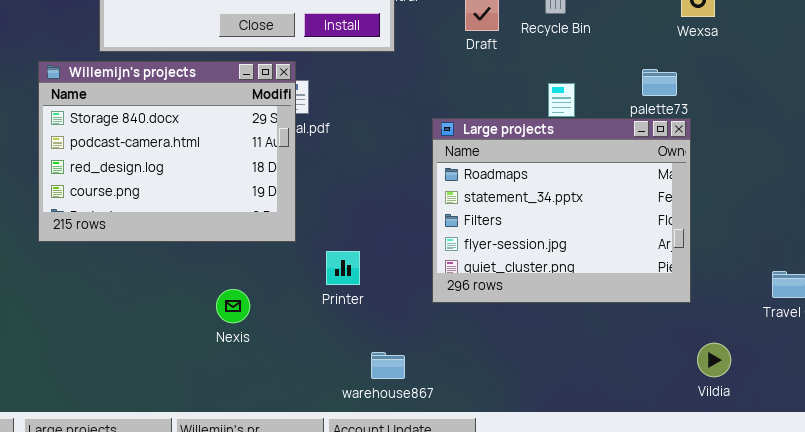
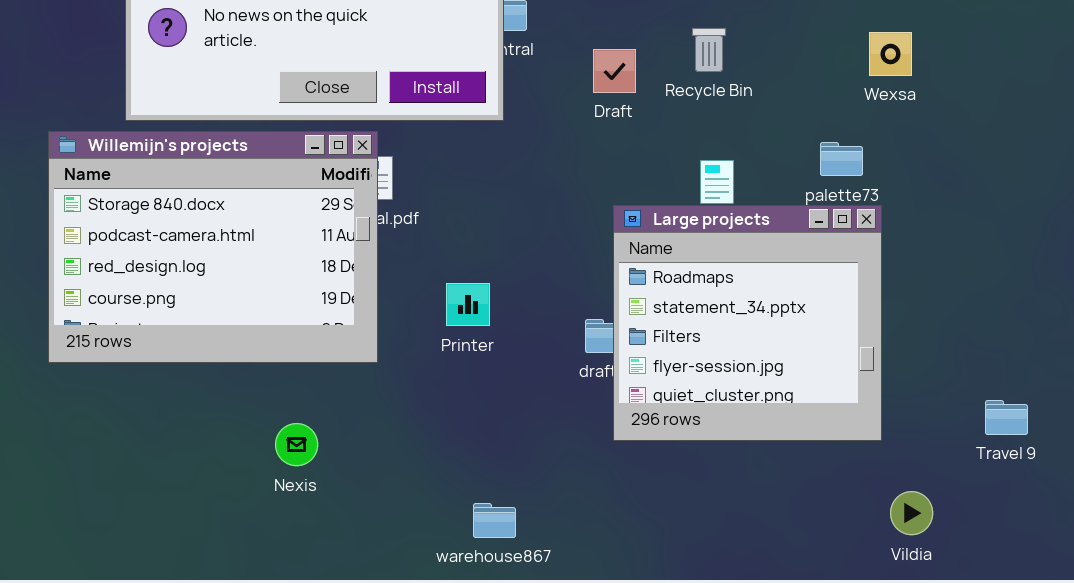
Large projects: [432,118,691,303] -> [613,205,882,441], resized
Printer: [326,251,360,285] -> [446,283,490,326], moved

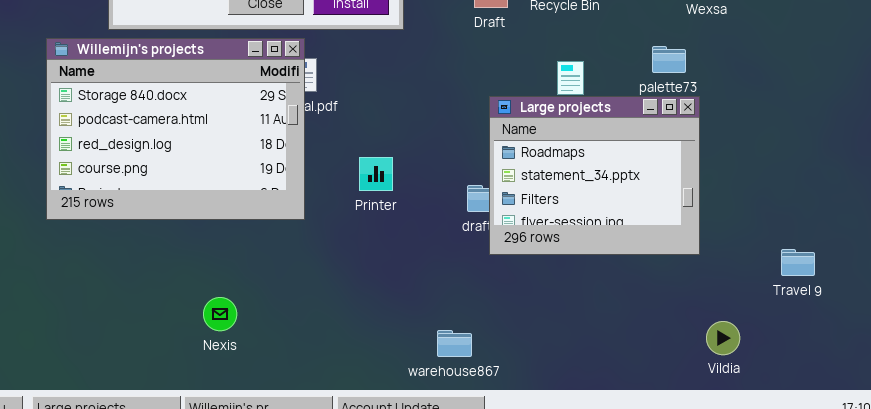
Large projects: [613,205,882,441] -> [489,96,700,255], resized
Nexis: [275,423,318,466] -> [203,297,237,331], moved
warehouse867: [473,503,516,538] -> [437,330,472,357], moved

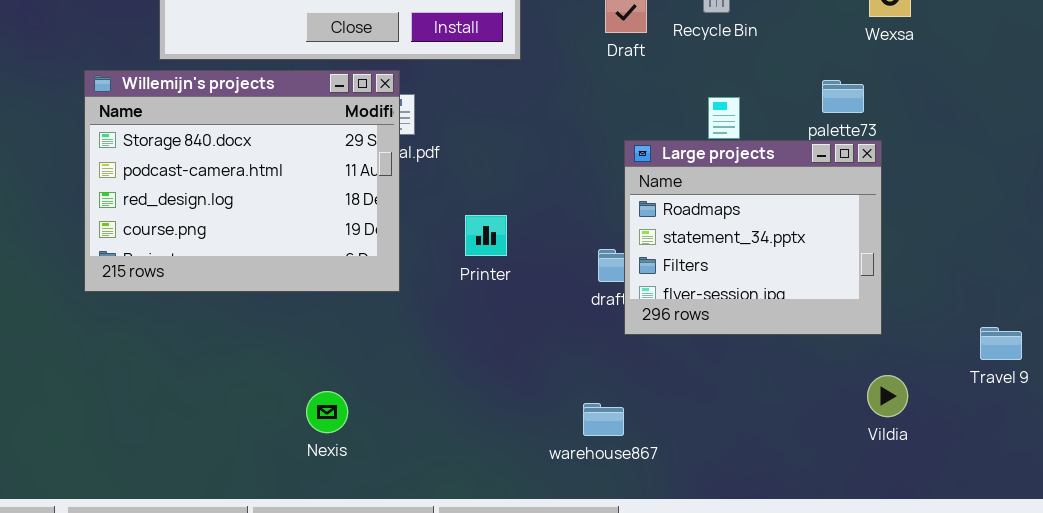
Nexis: [203,297,237,331] -> [306,391,348,433], moved
Vildia: [706,321,740,355] -> [867,375,908,417], moved
warehouse867: [437,330,472,357] -> [583,403,624,436], moved

